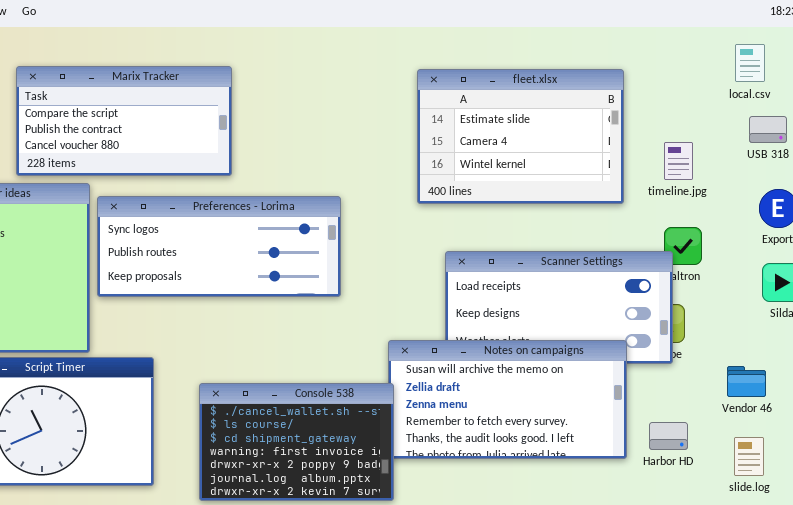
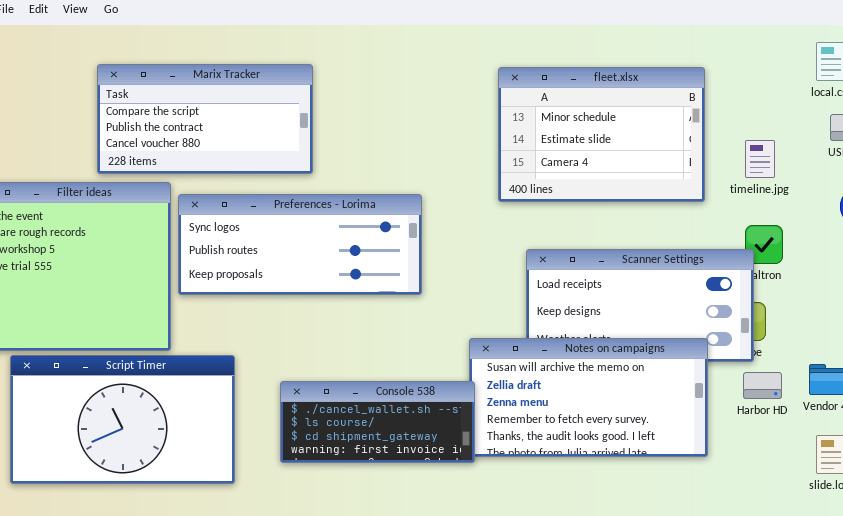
fleet.xlsx: [417,69,624,204] -> [498,67,705,202], scrolled up 1 row
Console 538: [199,383,394,501] -> [280,381,475,463], resized
Harbor HD: [649,422,688,450] -> [743,372,782,399], moved

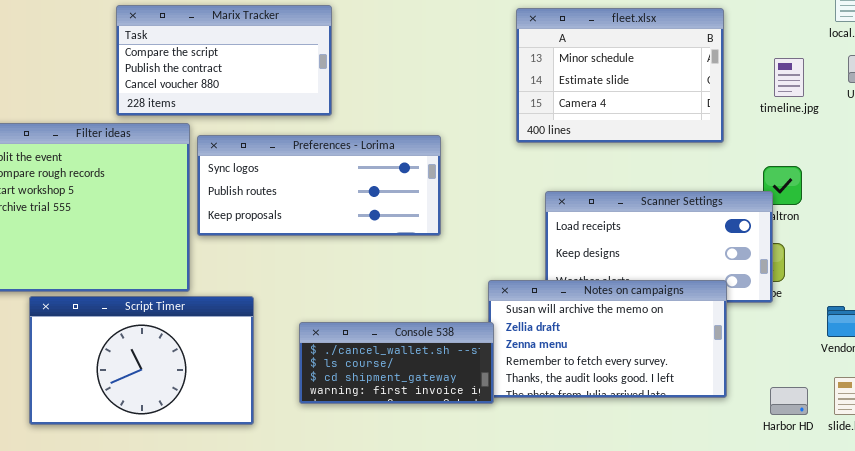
timeline.jpg: [745,140,775,178] -> [774,58,804,97], moved
Harbor HD: [743,372,782,399] -> [770,387,808,415], moved

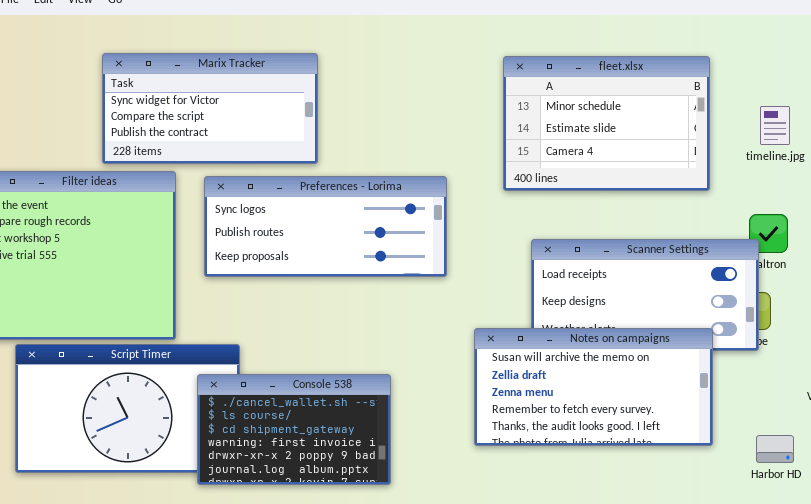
Marix Tracker: [116,5,332,116] -> [102,53,318,164], scrolled up 1 row
Preferences - Lorima: [197,135,441,236] -> [204,176,447,277], moved
Console 538: [299,322,494,404] -> [197,374,391,485], moved, resized

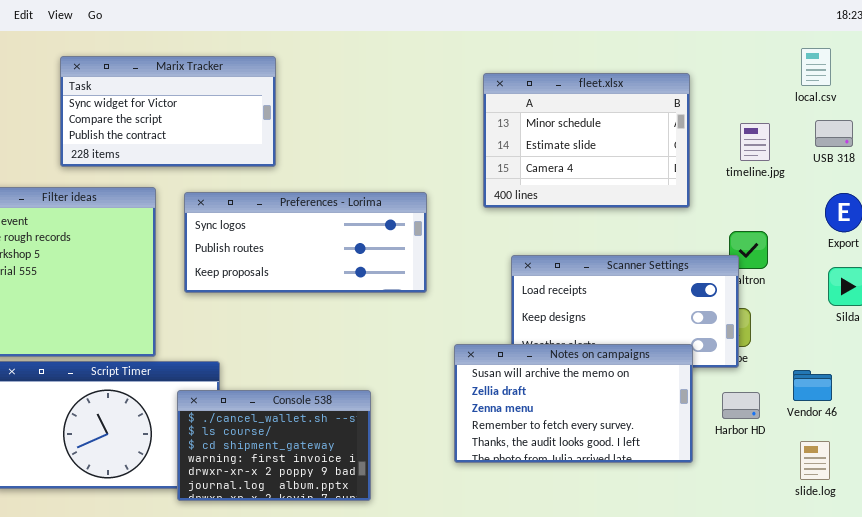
Marix Tracker: [102,53,318,164] -> [60,56,276,167], moved
Harbor HD: [756,435,794,463] -> [722,392,760,419], moved

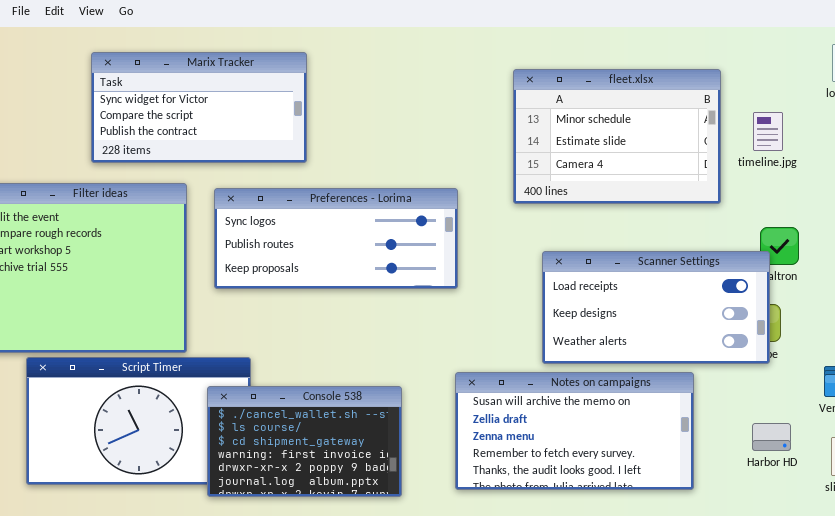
timeline.jpg: [740,123,770,161] -> [753,112,783,151], moved
Notes on campaigns: [454,344,693,463] -> [455,372,694,490], moved
Harbor HD: [722,392,760,419] -> [752,423,791,451], moved

